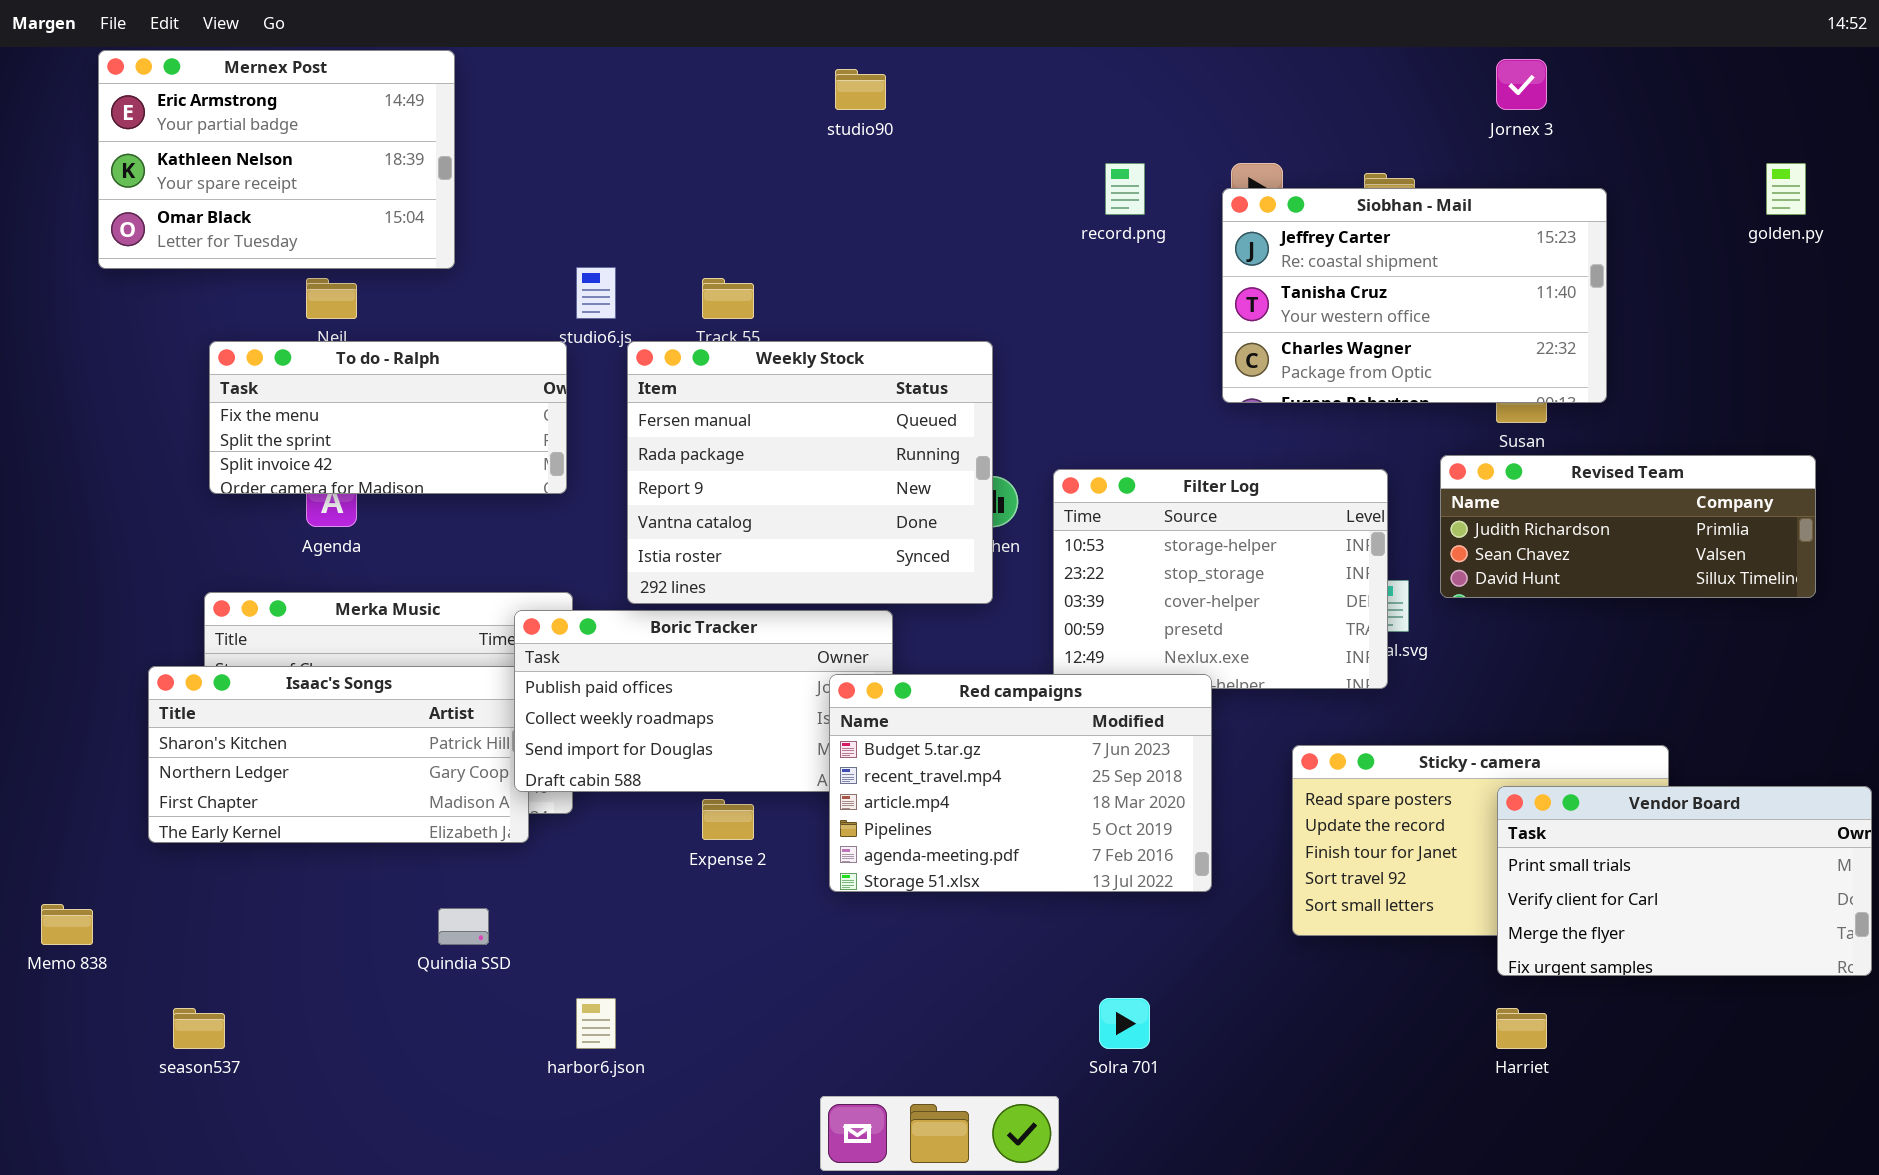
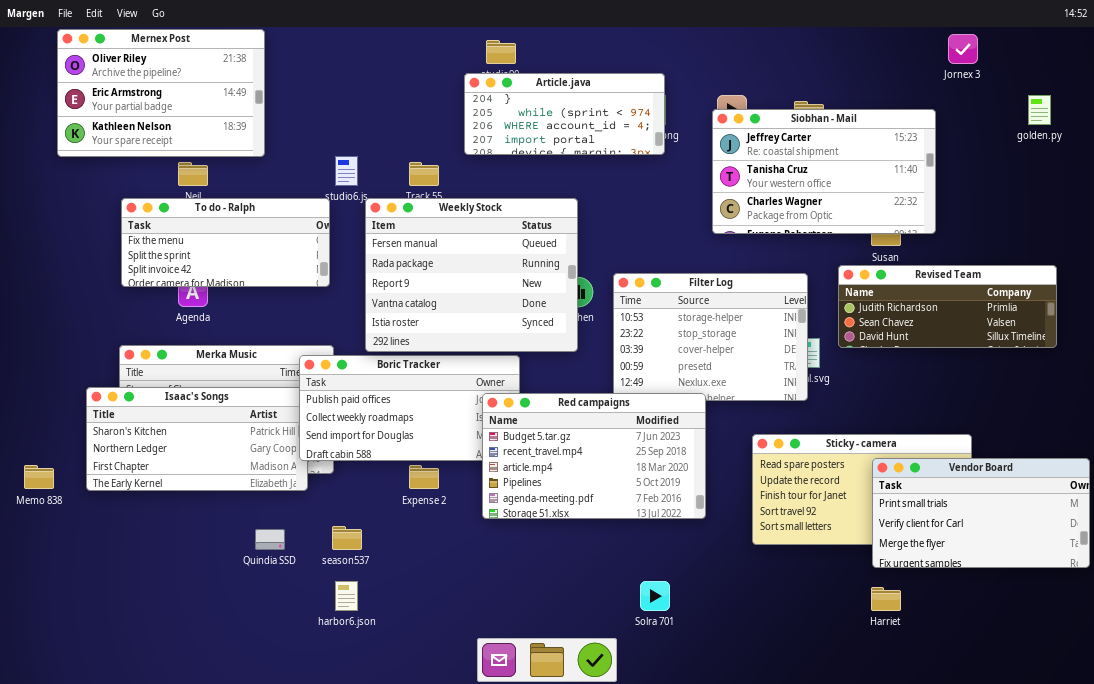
Mernex Post: [98,50,455,269] -> [57,29,265,157], scrolled up 1 row
Jornex 3: [1496,59,1547,110] -> [948,34,978,64], moved
Article.java: none -> [464,73,665,155], opened
Memo 838: [41,904,93,945] -> [24,465,54,489], moved
season537: [173,1008,225,1049] -> [332,526,362,550], moved

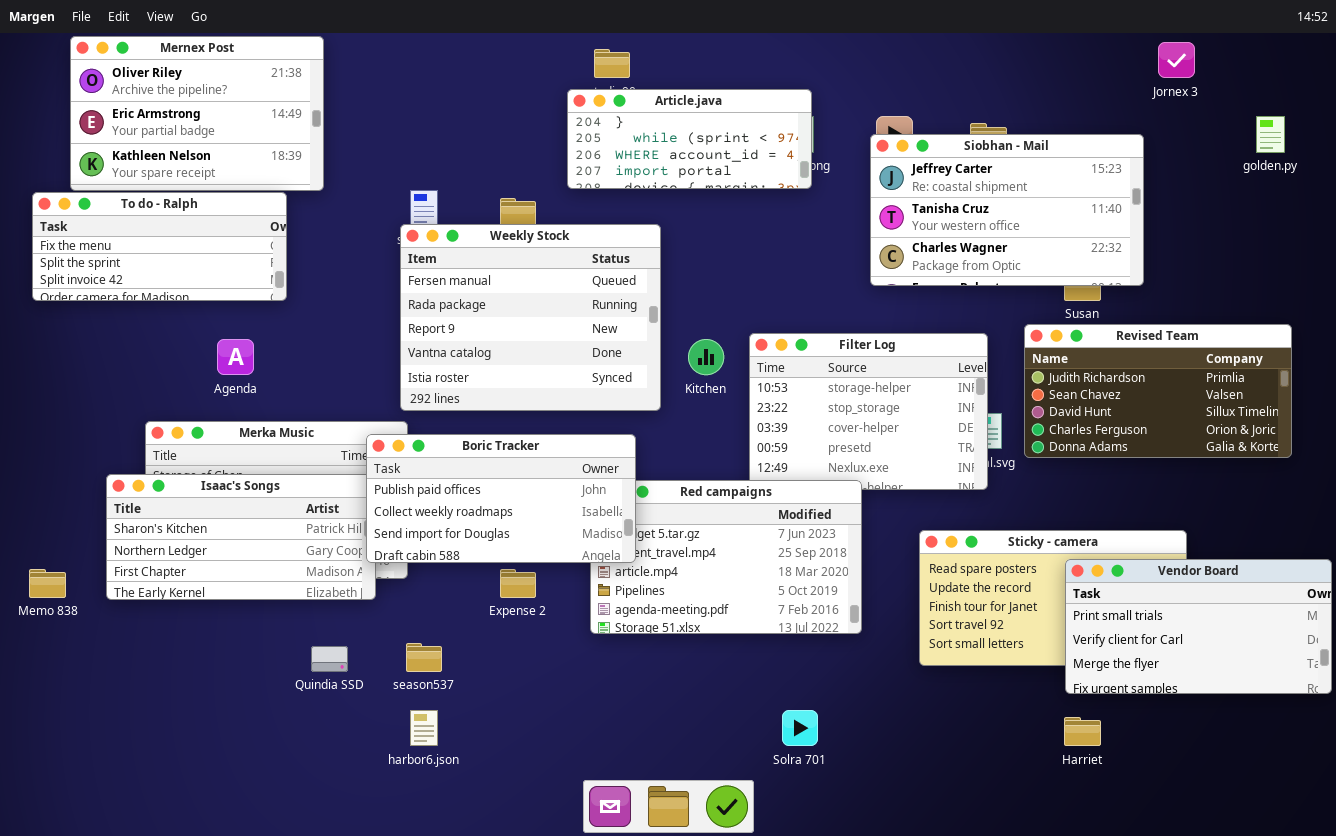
To do - Ralph: [121,198,330,287] -> [32,192,287,301], moved
Weekly Stock: [365,198,578,352] -> [400,224,661,411], moved
Revised Team: [838,265,1057,348] -> [1024,324,1292,458], resized
Boric Tracker: [299,355,520,461] -> [366,434,636,563], raised

